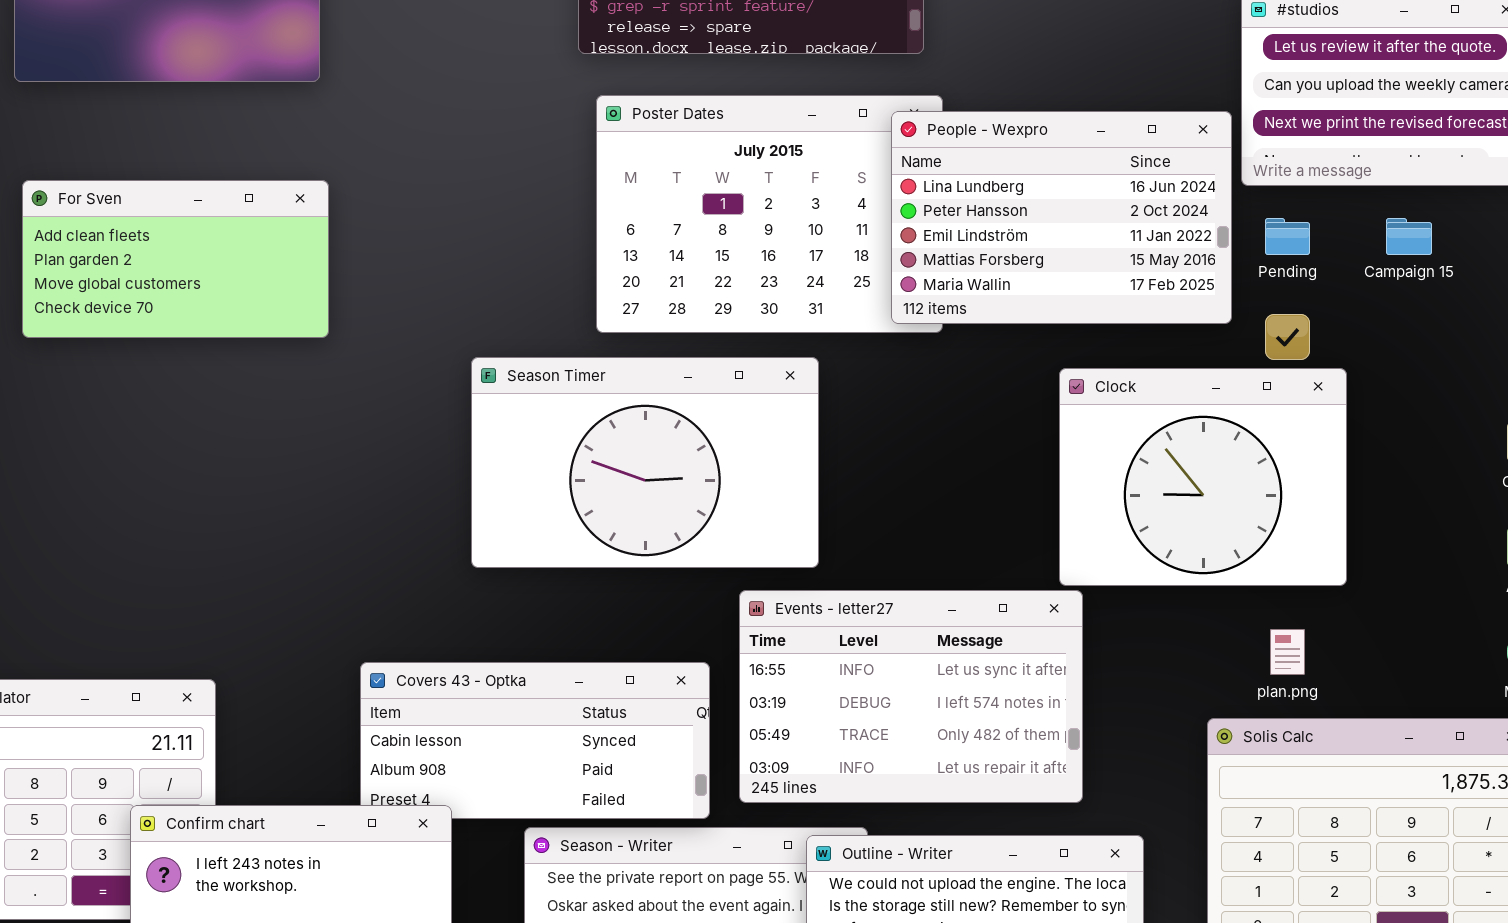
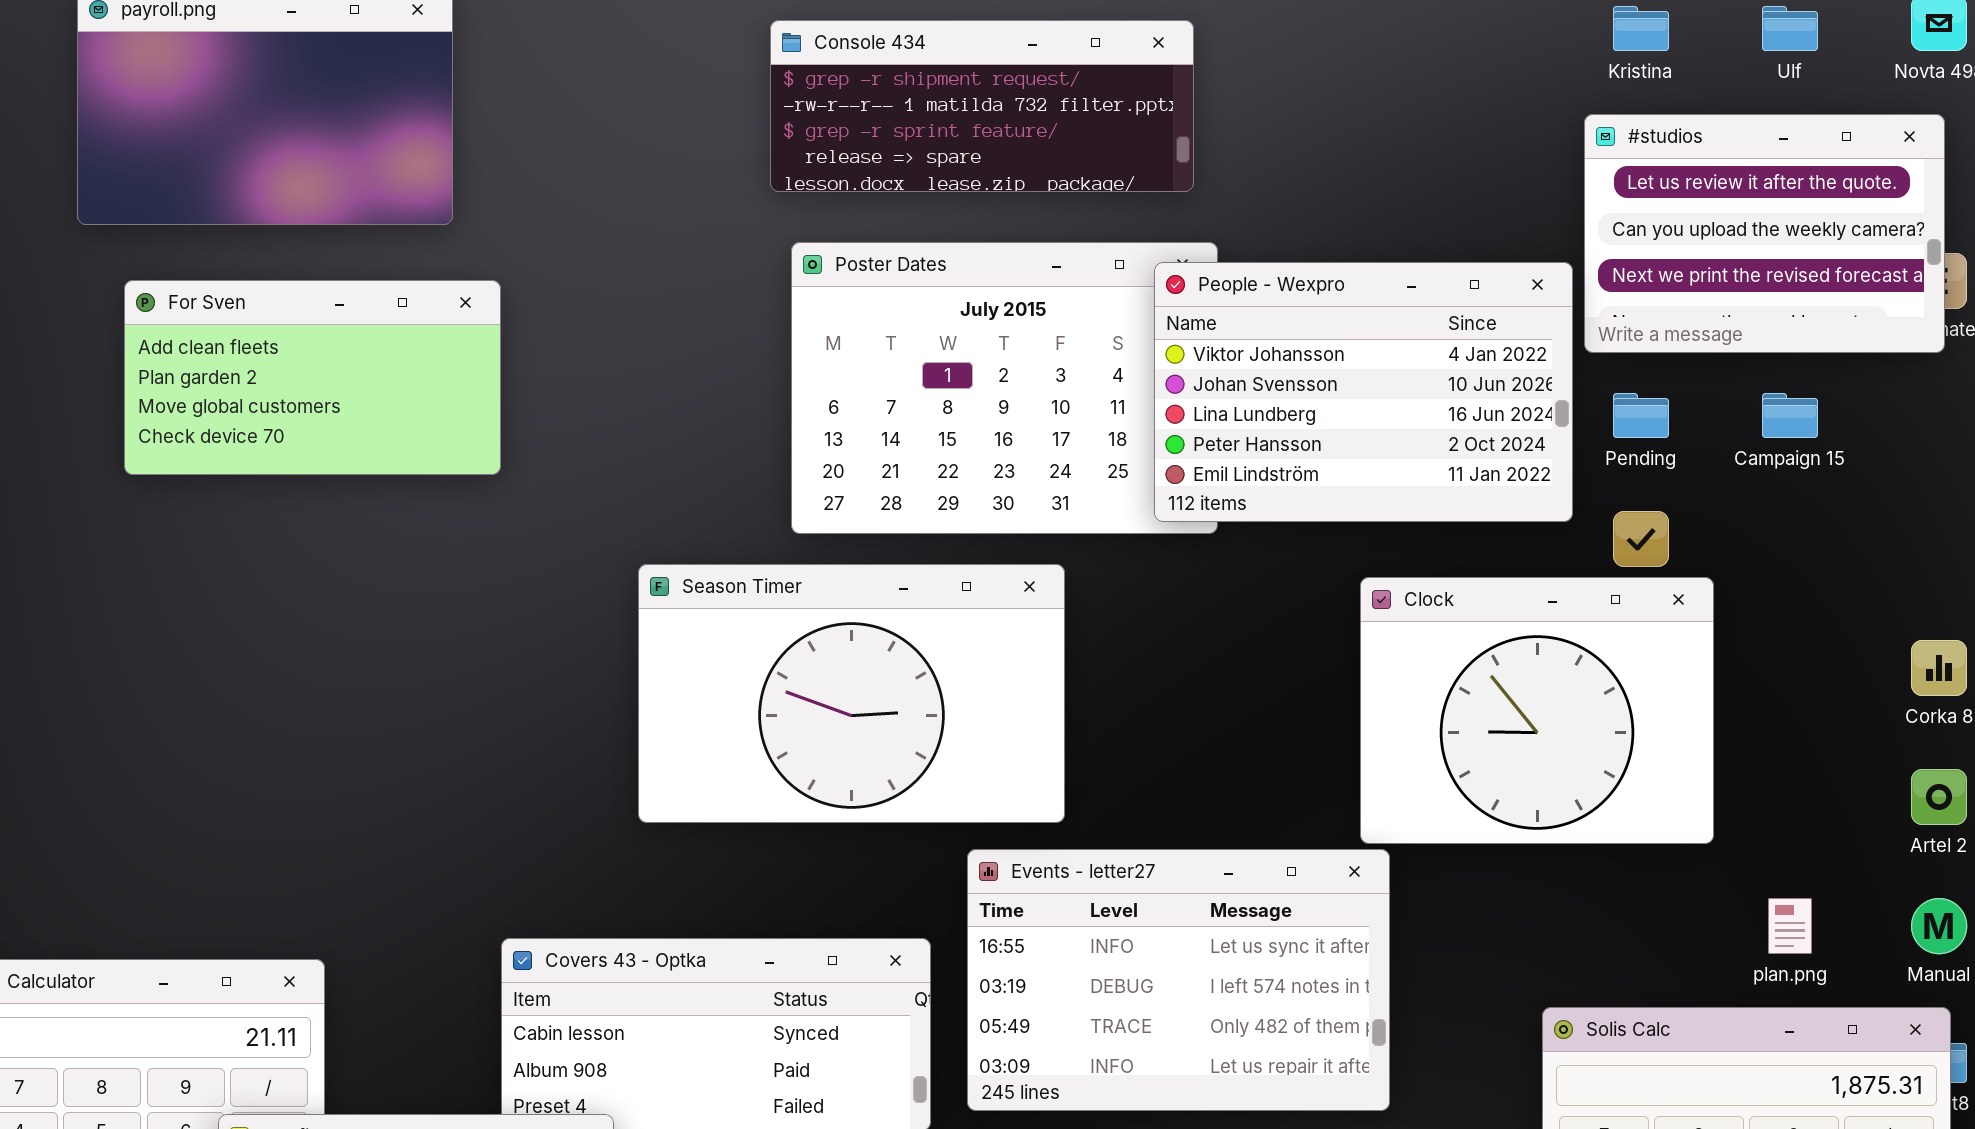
People - Wexpro: [891,111,1232,324] -> [1154,262,1573,522], scrolled up 2 rows
For Sven: [22,180,329,338] -> [124,280,501,475], moved
plan.png: [1270,629,1305,675] -> [1768,898,1812,954], moved

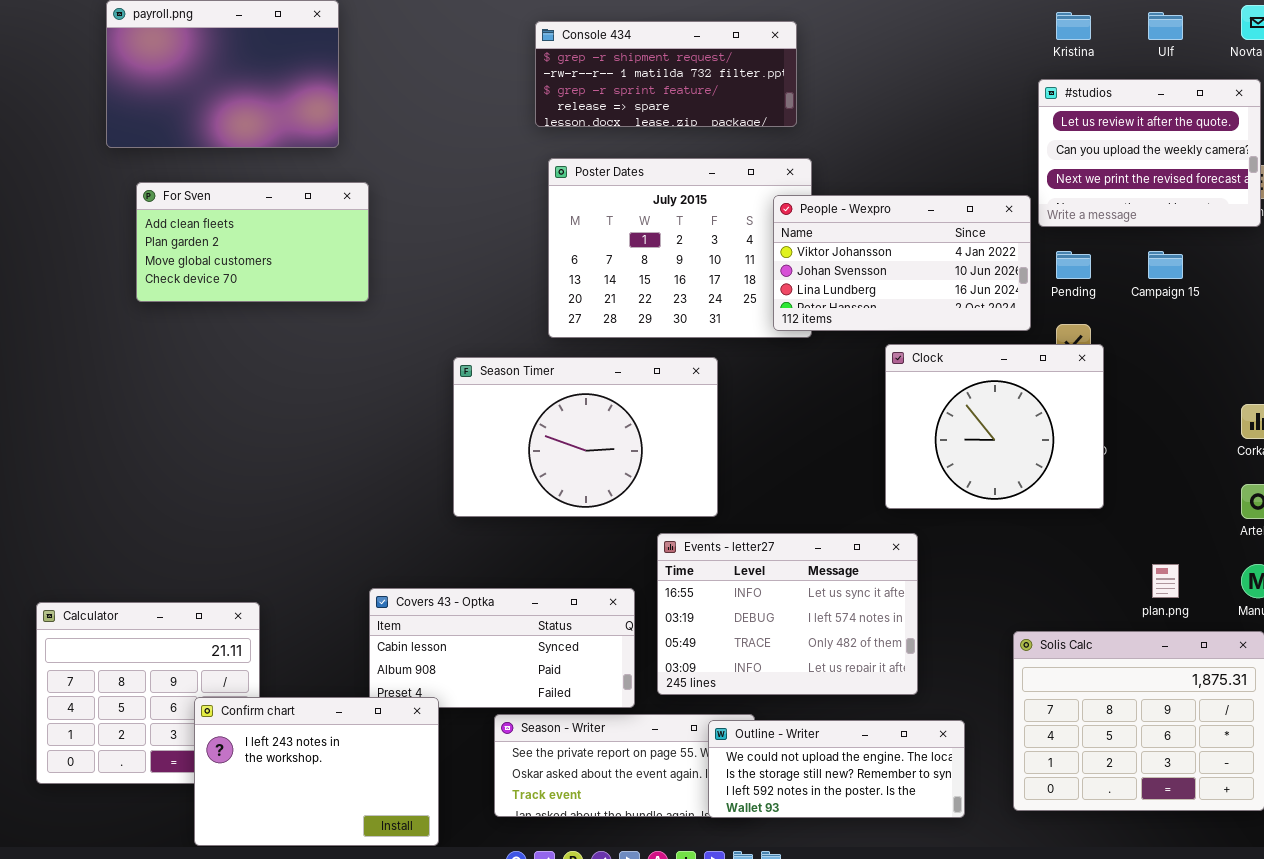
People - Wexpro: [1154,262,1573,522] -> [773,195,1031,331], resized
Clock: [1360,577,1714,844] -> [885,344,1104,509], moved

